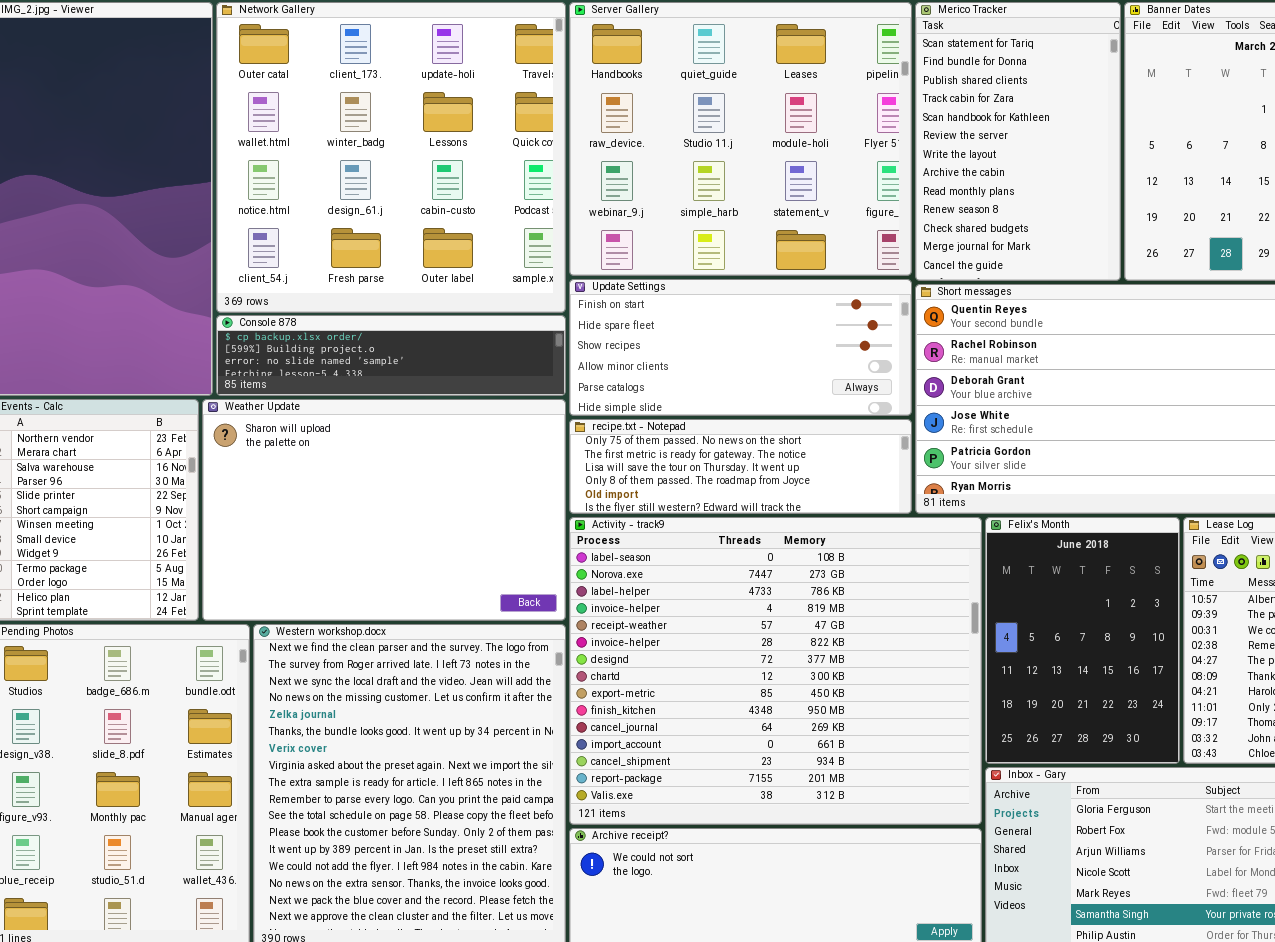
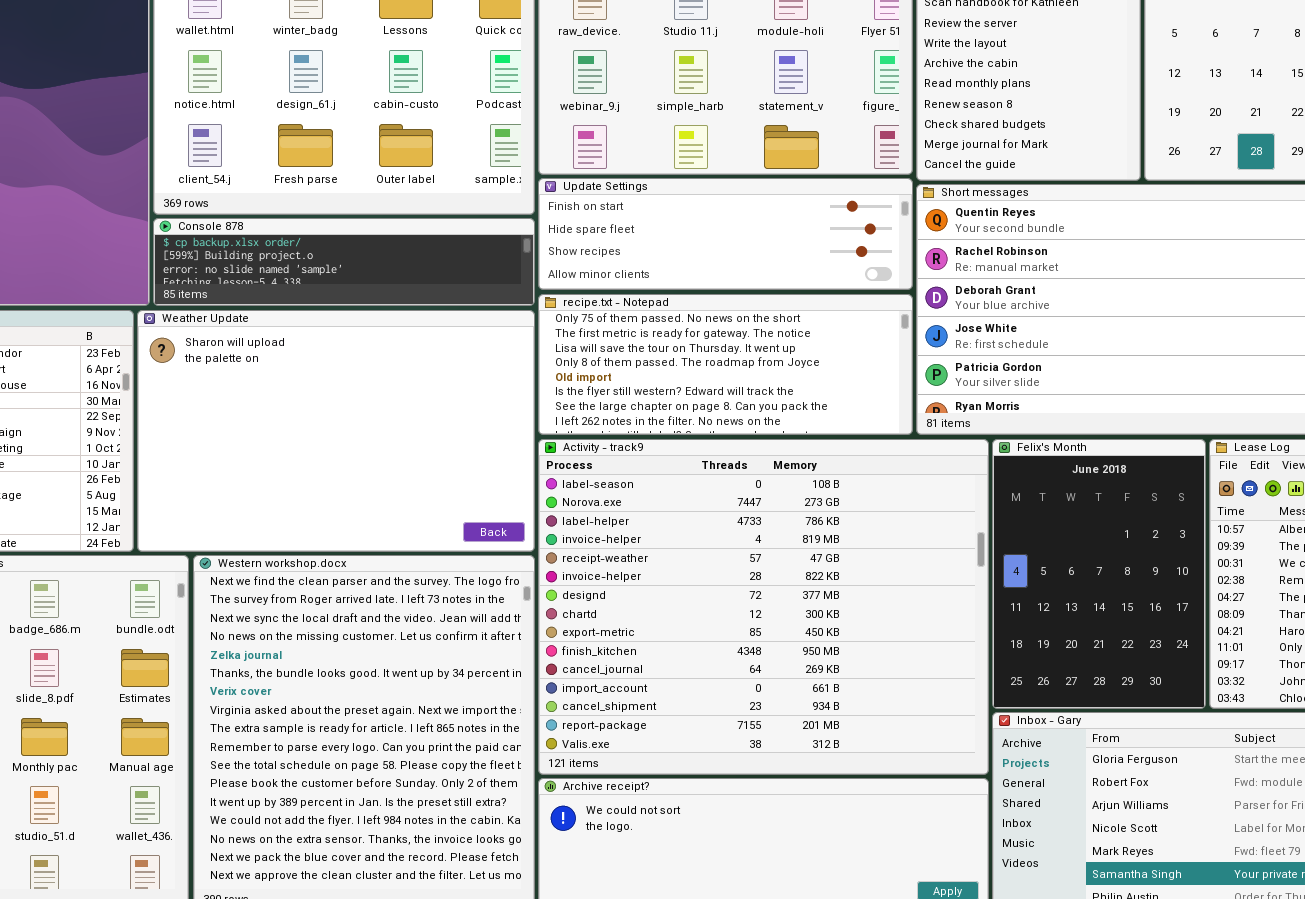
Update Settings: [569,279,912,416] -> [538,178,913,290], resized
recipe.txt - Notepad: [569,419,912,514] -> [538,294,913,435], resized

